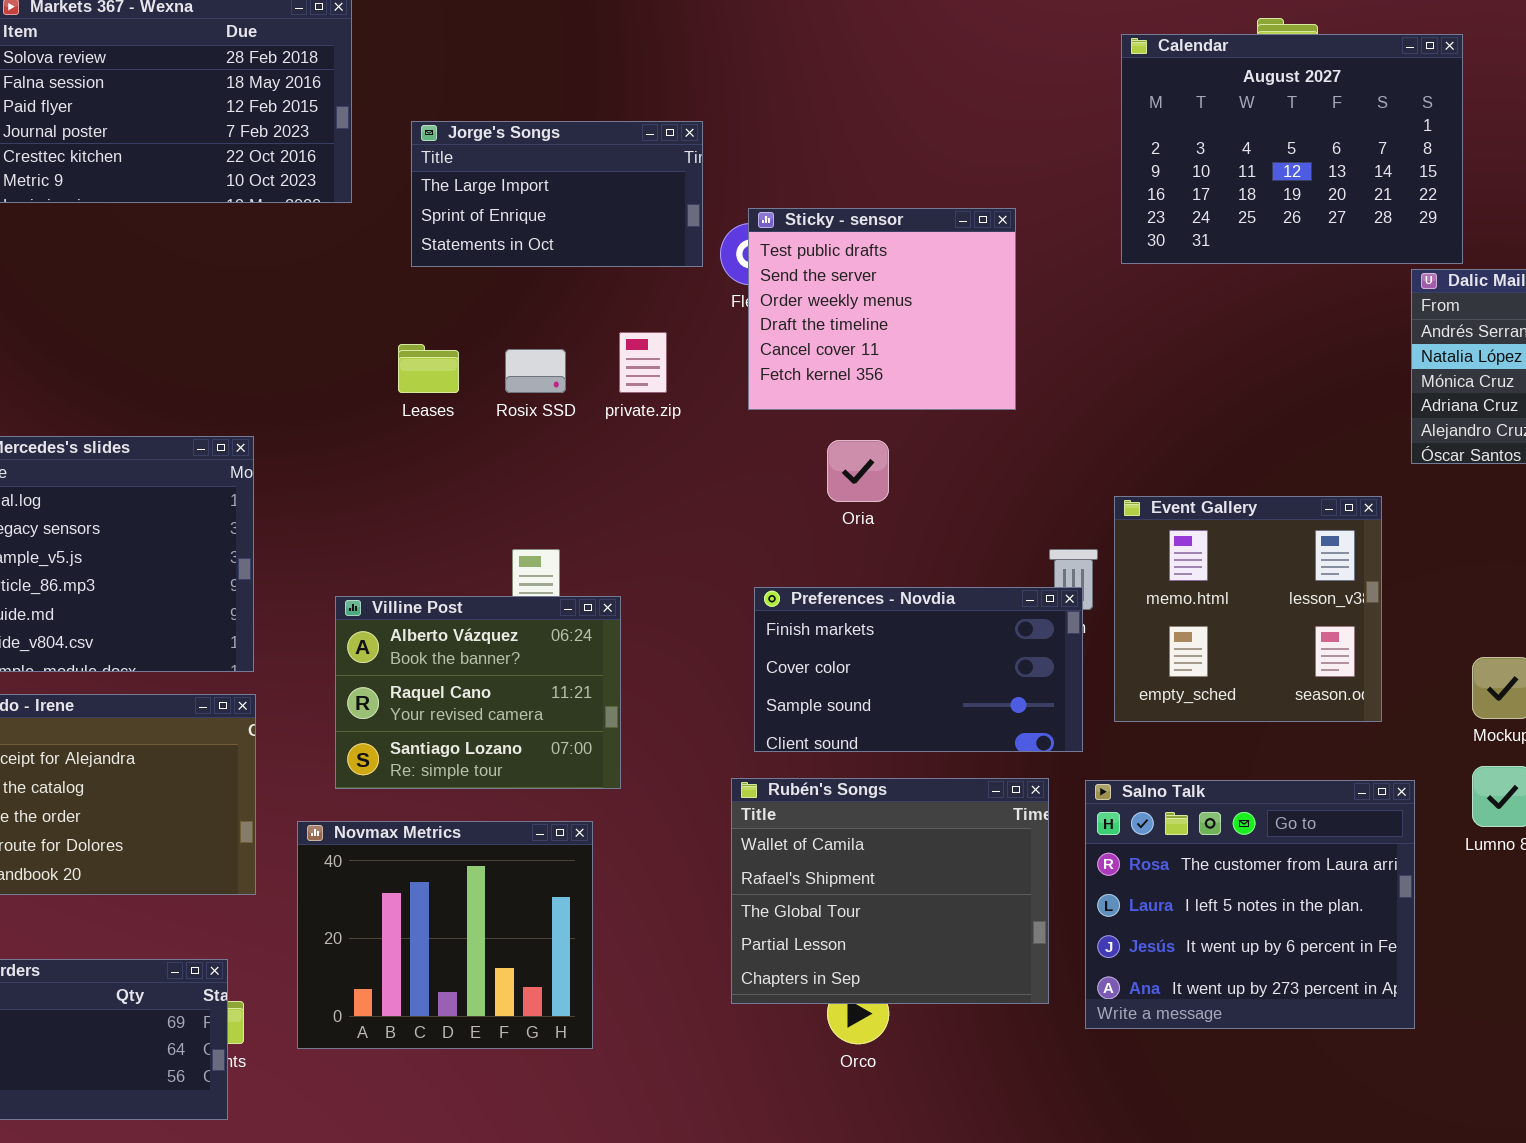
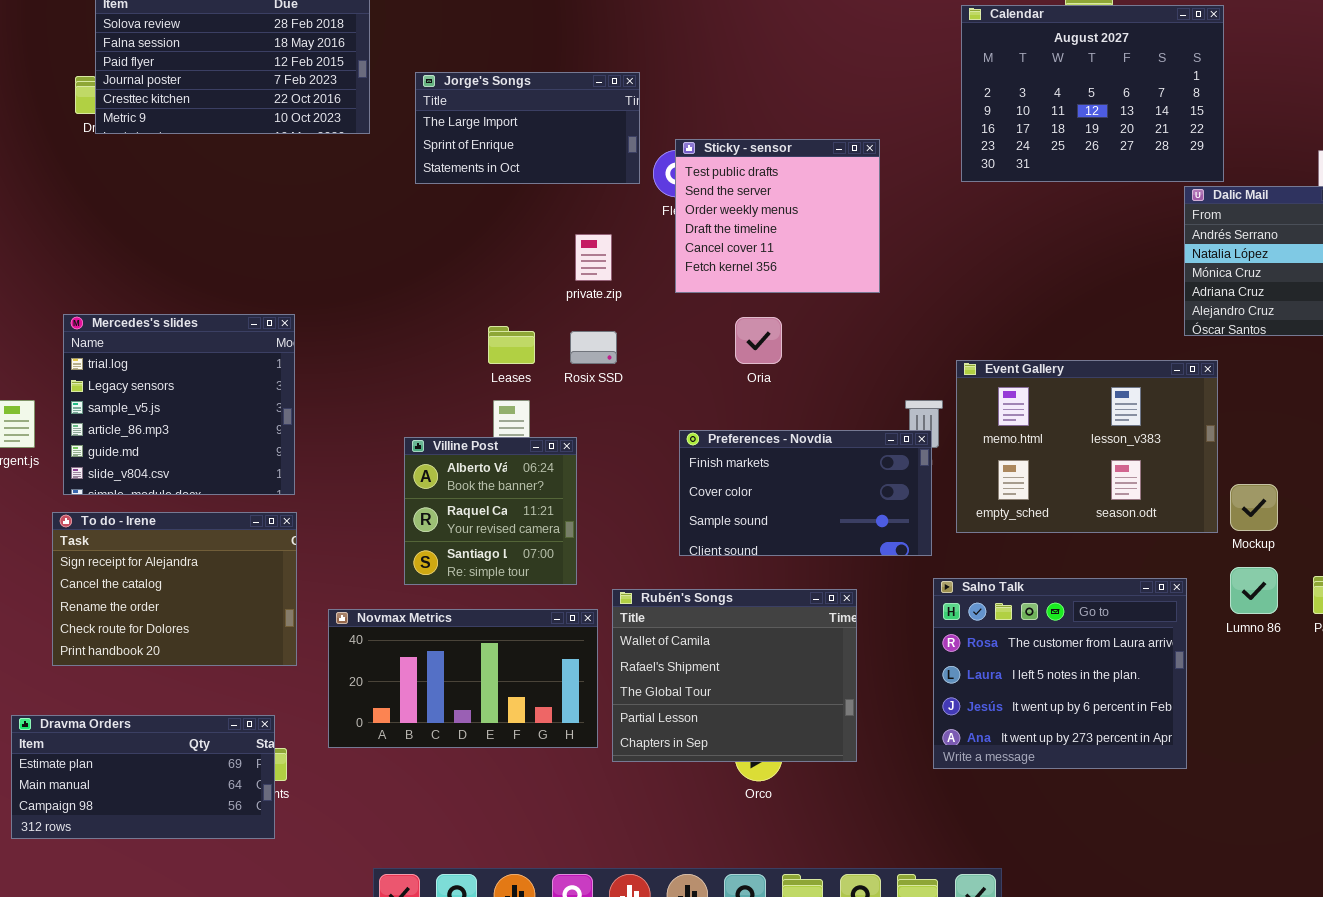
Leases: [398,344,459,393] -> [488,326,535,364], moved
Rosix SSD: [505,349,566,393] -> [570,331,617,364], moved
Event Gallery: [1114,496,1382,722] -> [956,360,1218,533], resized
Villine Post: [335,596,621,789] -> [404,437,577,585], resized
Rubén's Songs: [731,778,1049,1004] -> [612,589,857,762], moved
Novmax Metrics: [297,821,593,1049] -> [328,609,598,748], resized

